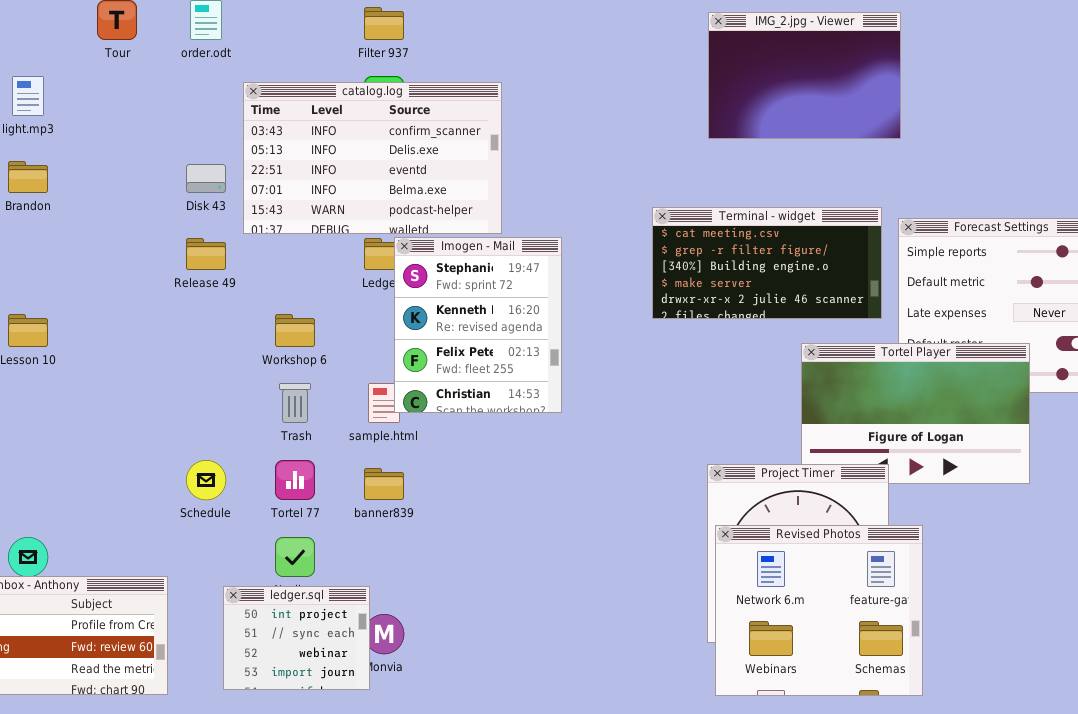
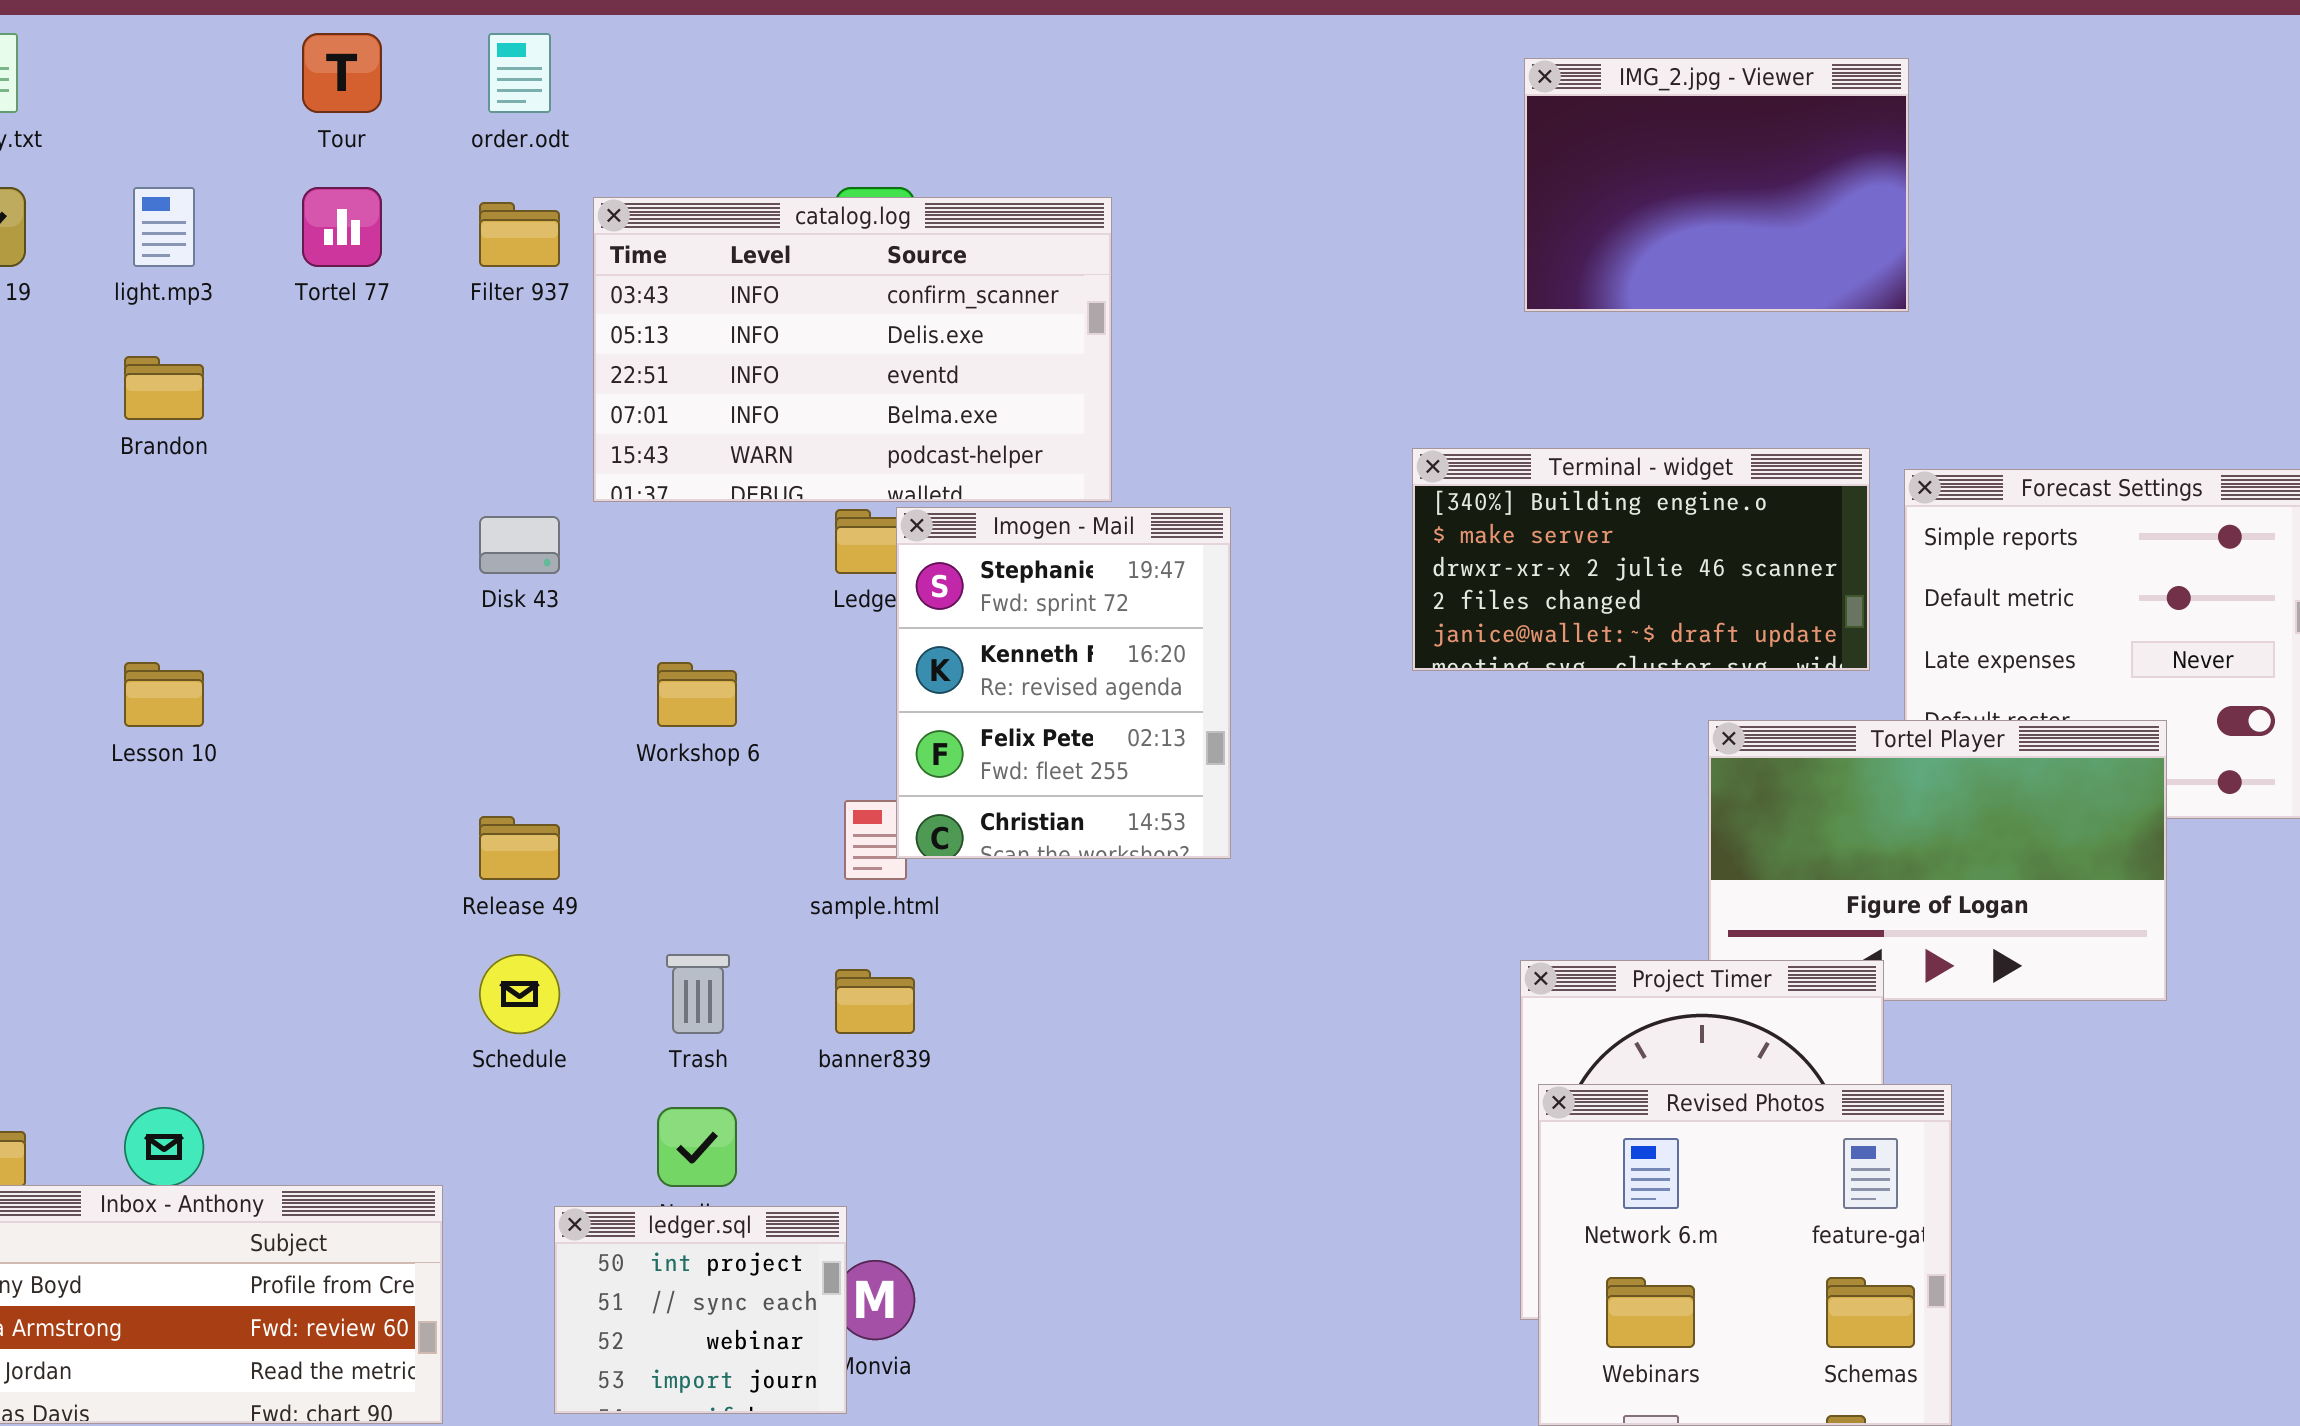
Filter 937: [364,7,404,40] -> [479,202,560,267], moved
Disk 43: [186,164,226,193] -> [479,516,560,574], moved
Terminal - widget: [652,207,882,319] -> [1412,448,1870,671], scrolled down 2 rows
Release 49: [186,238,226,270] -> [479,816,560,880], moved
Trash: [279,383,311,423] -> [666,954,730,1034], moved
Tortel 77: [275,460,315,500] -> [302,187,382,267], moved

